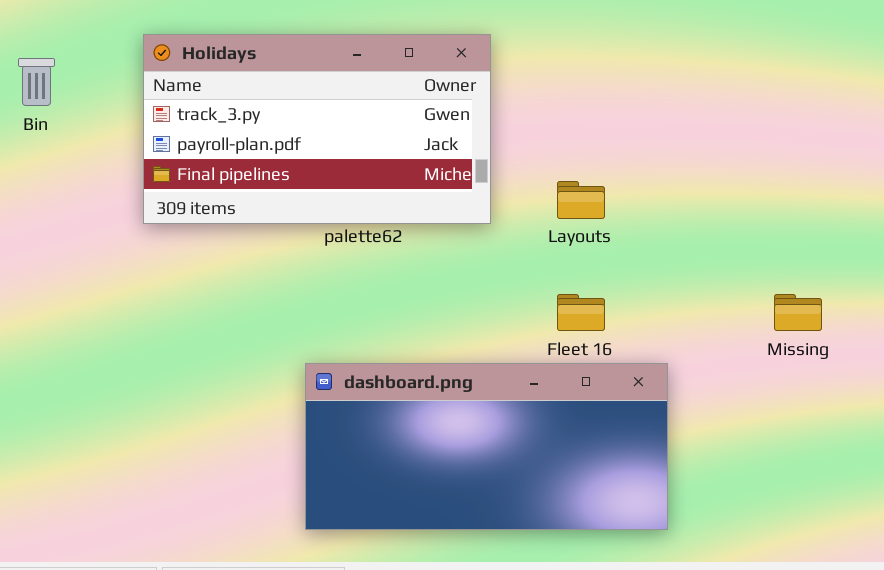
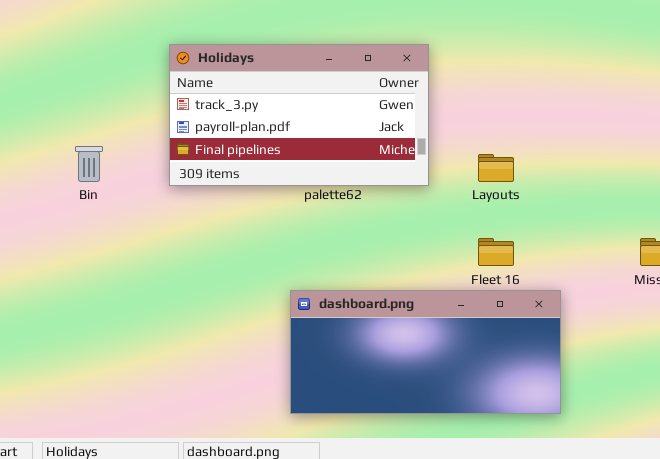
Bin: [18,58,55,106] -> [75,146,103,182], moved

